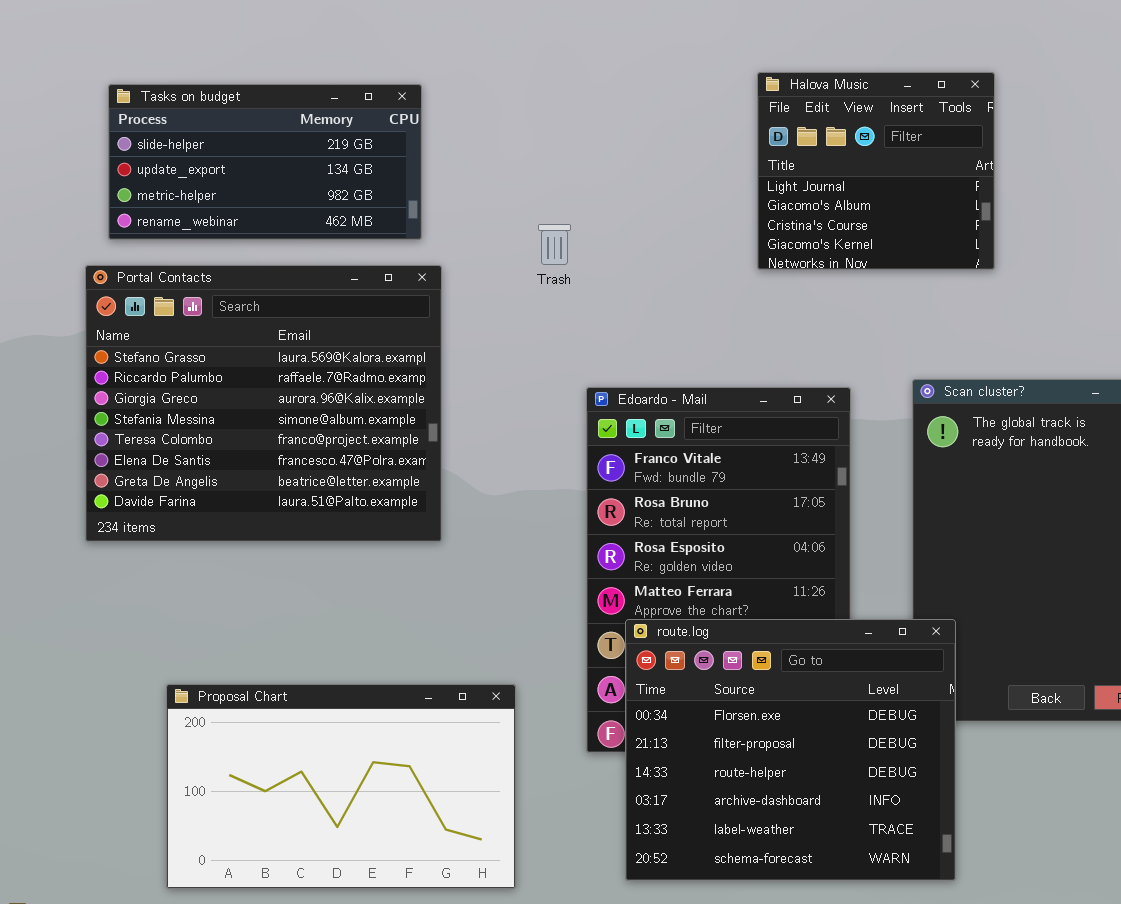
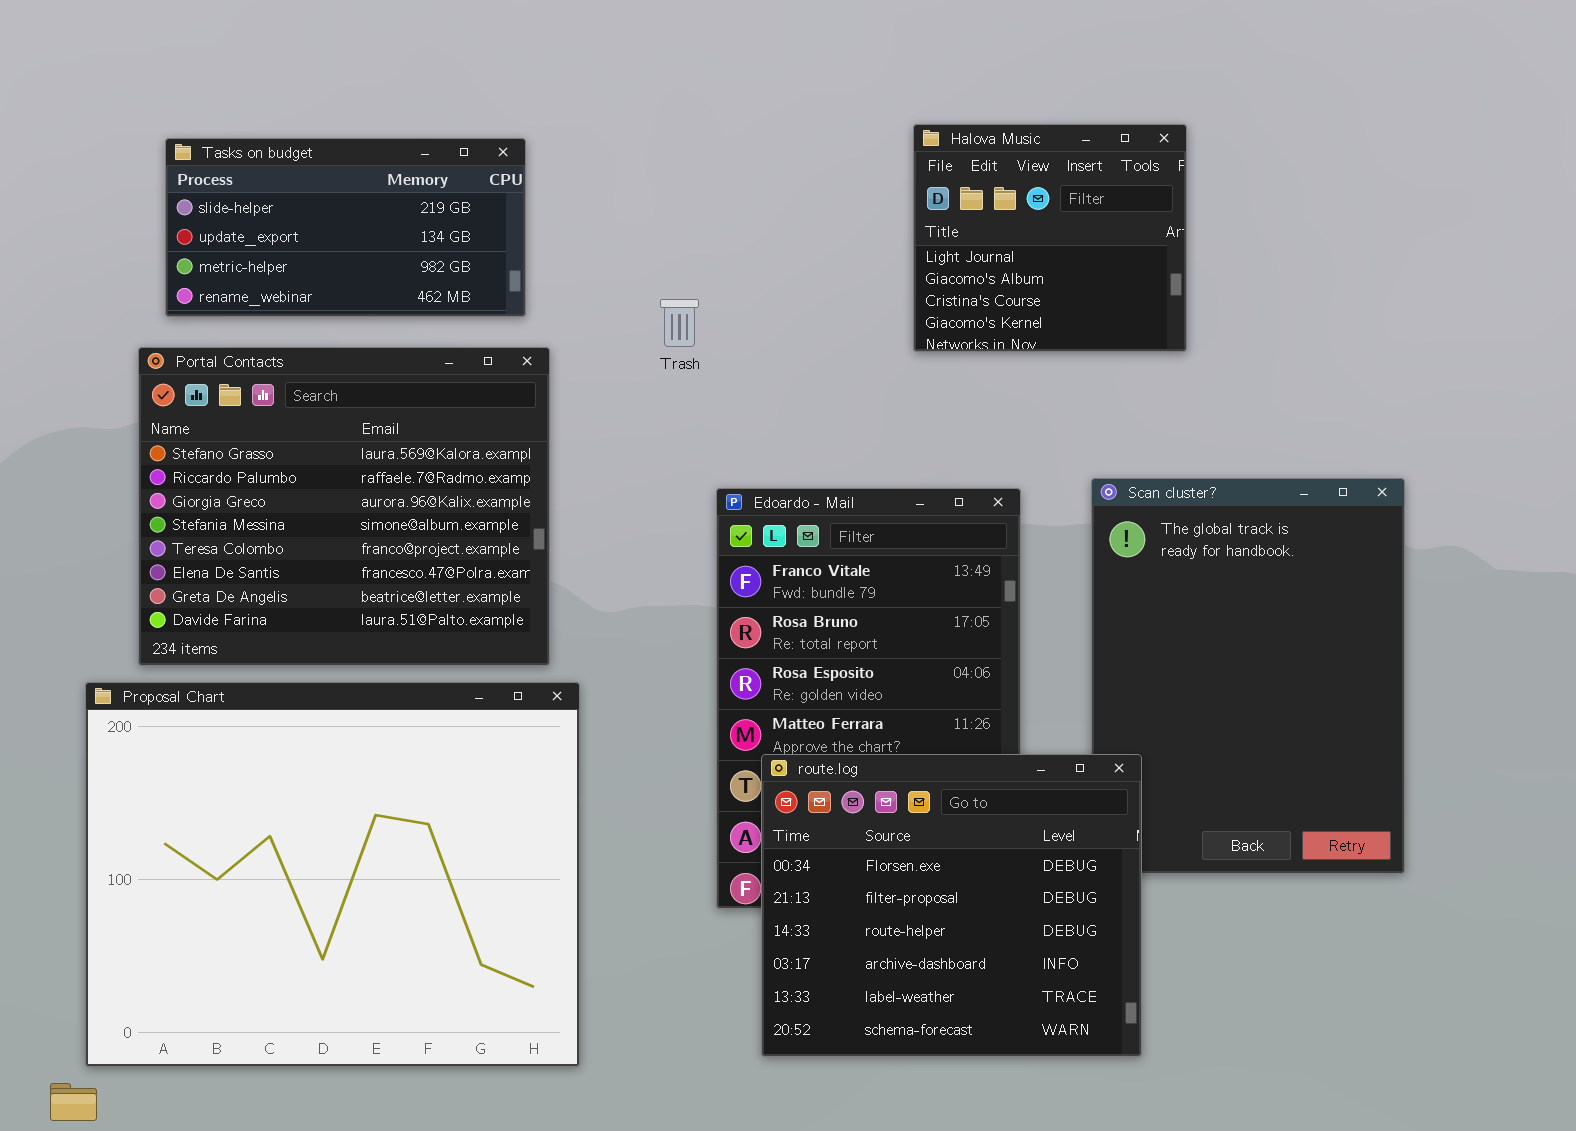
Proposal Chart: [166,684,516,889] -> [85,682,580,1067], moved, resized

